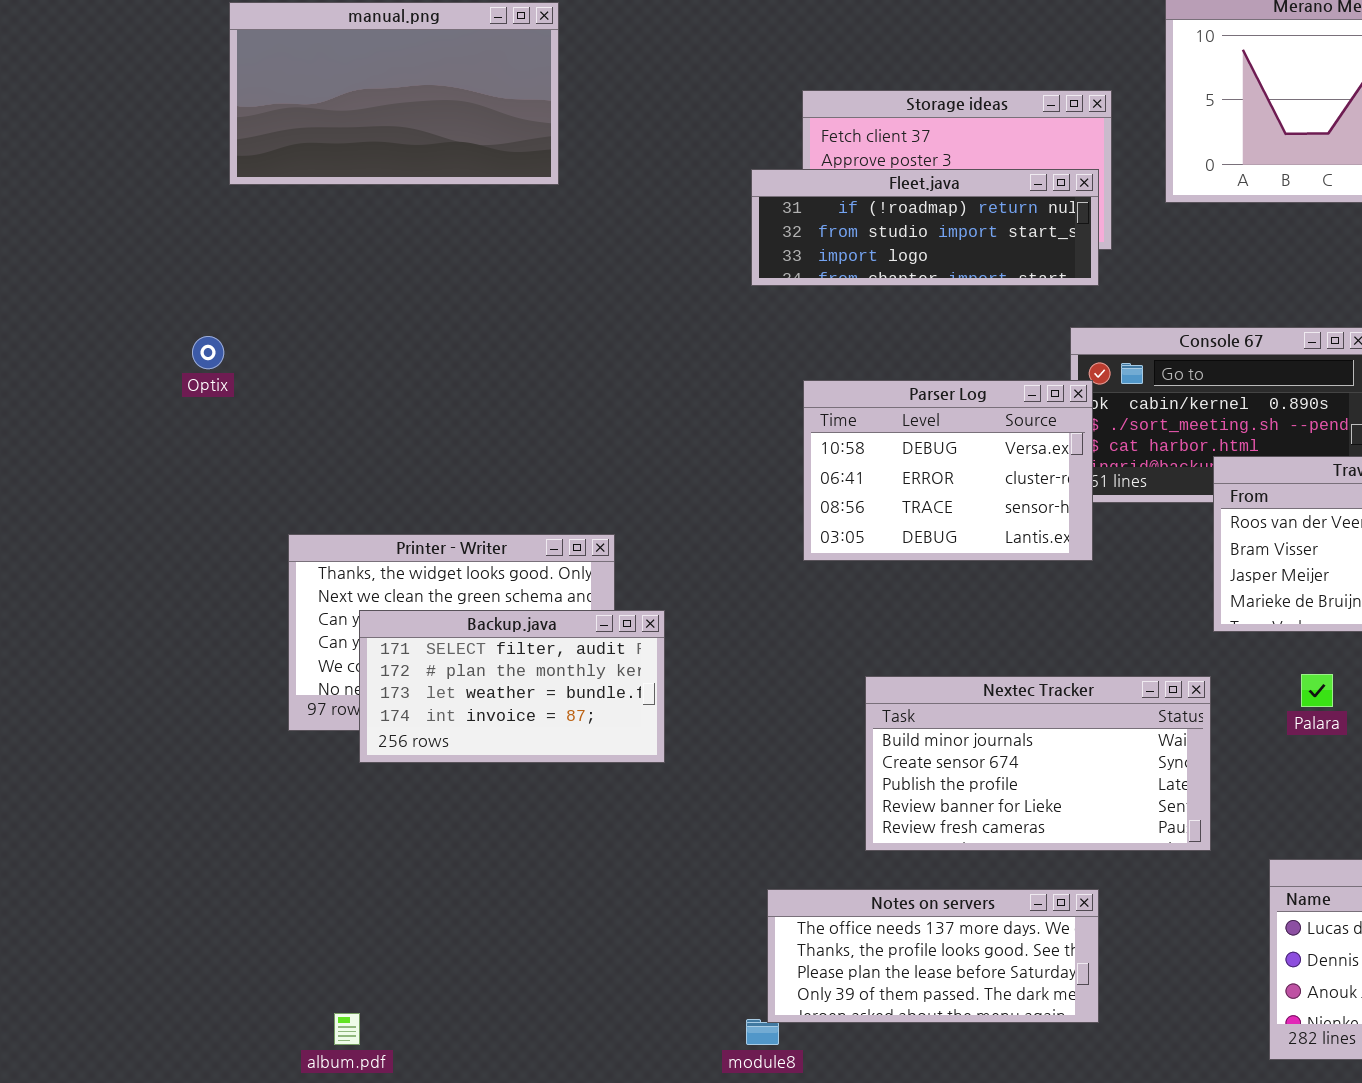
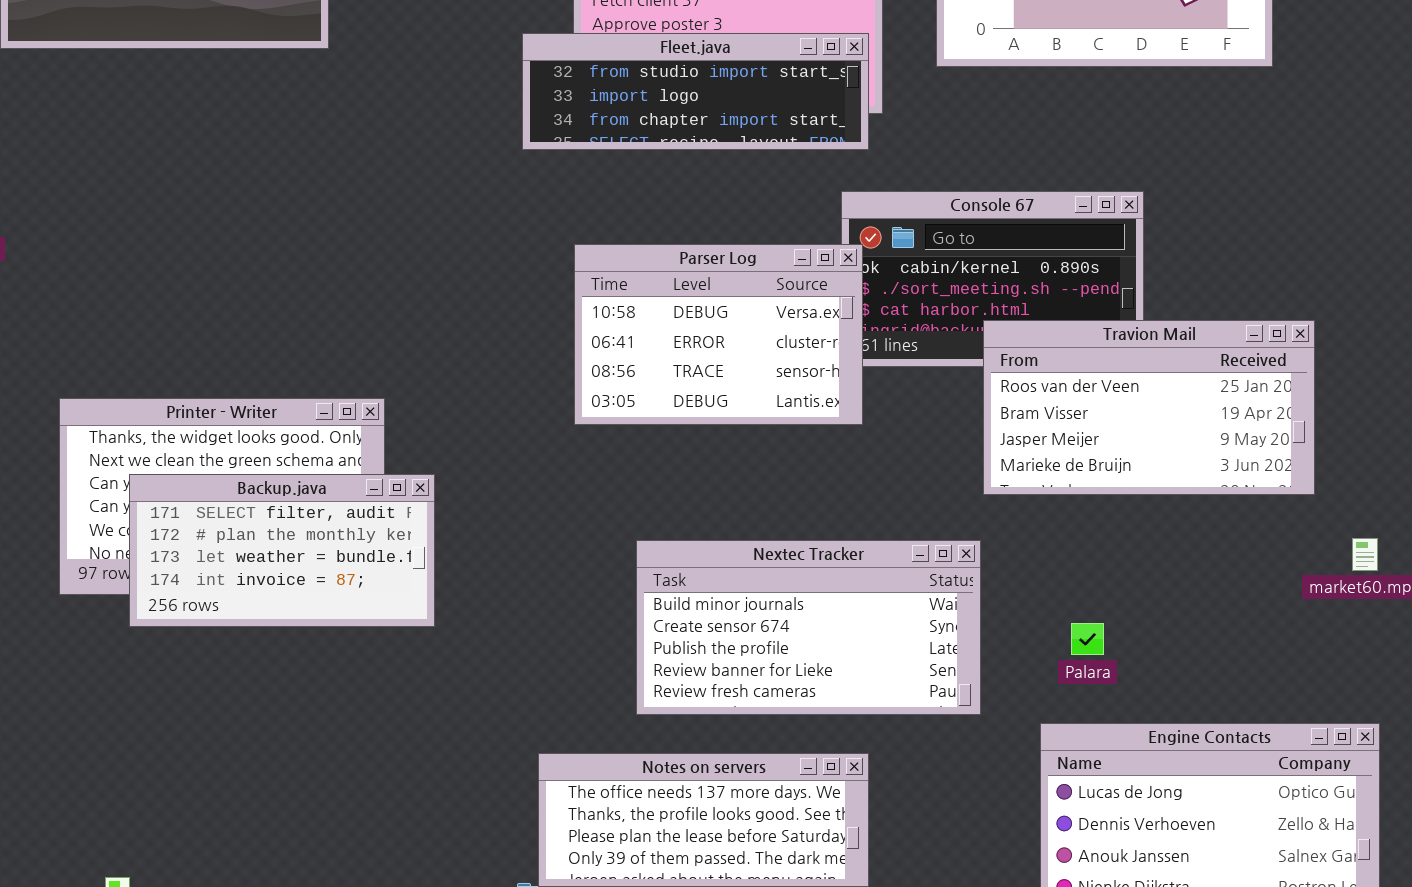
Fleet.java: [751,169,1099,286] -> [522,33,869,150], scrolled down 1 row
Palara: [1301,674,1333,707] -> [1071,623,1104,655], moved

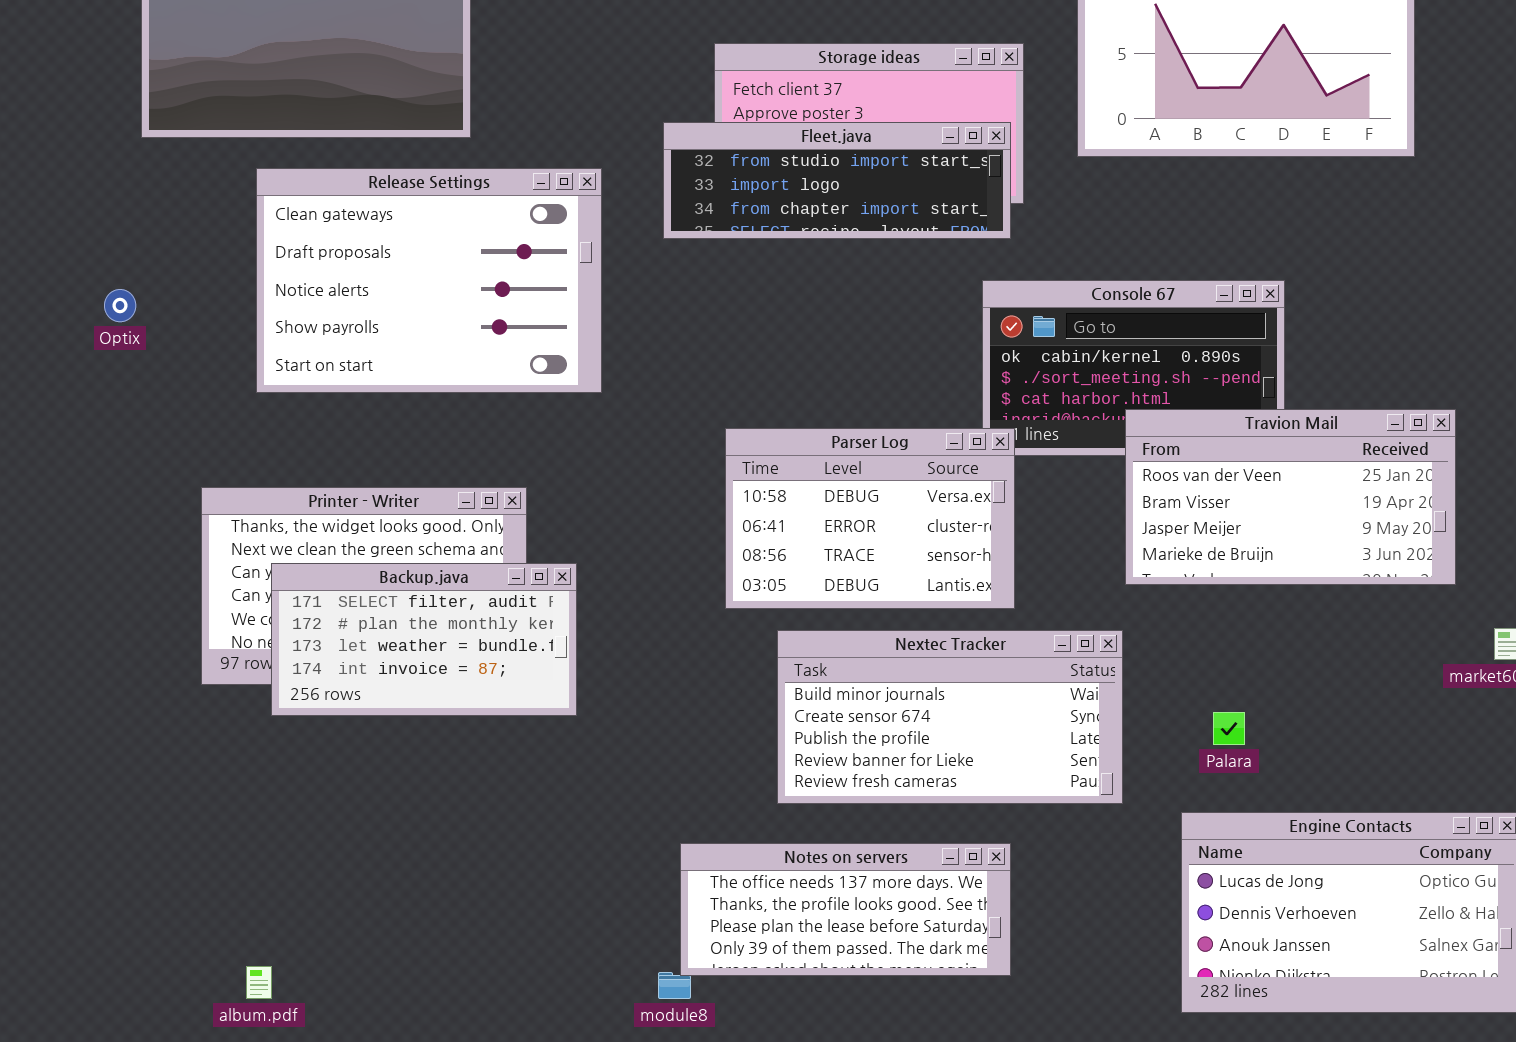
Release Settings: none -> [256,168,602,393], opened
Parser Log: [574,244,863,425] -> [725,428,1015,609], moved

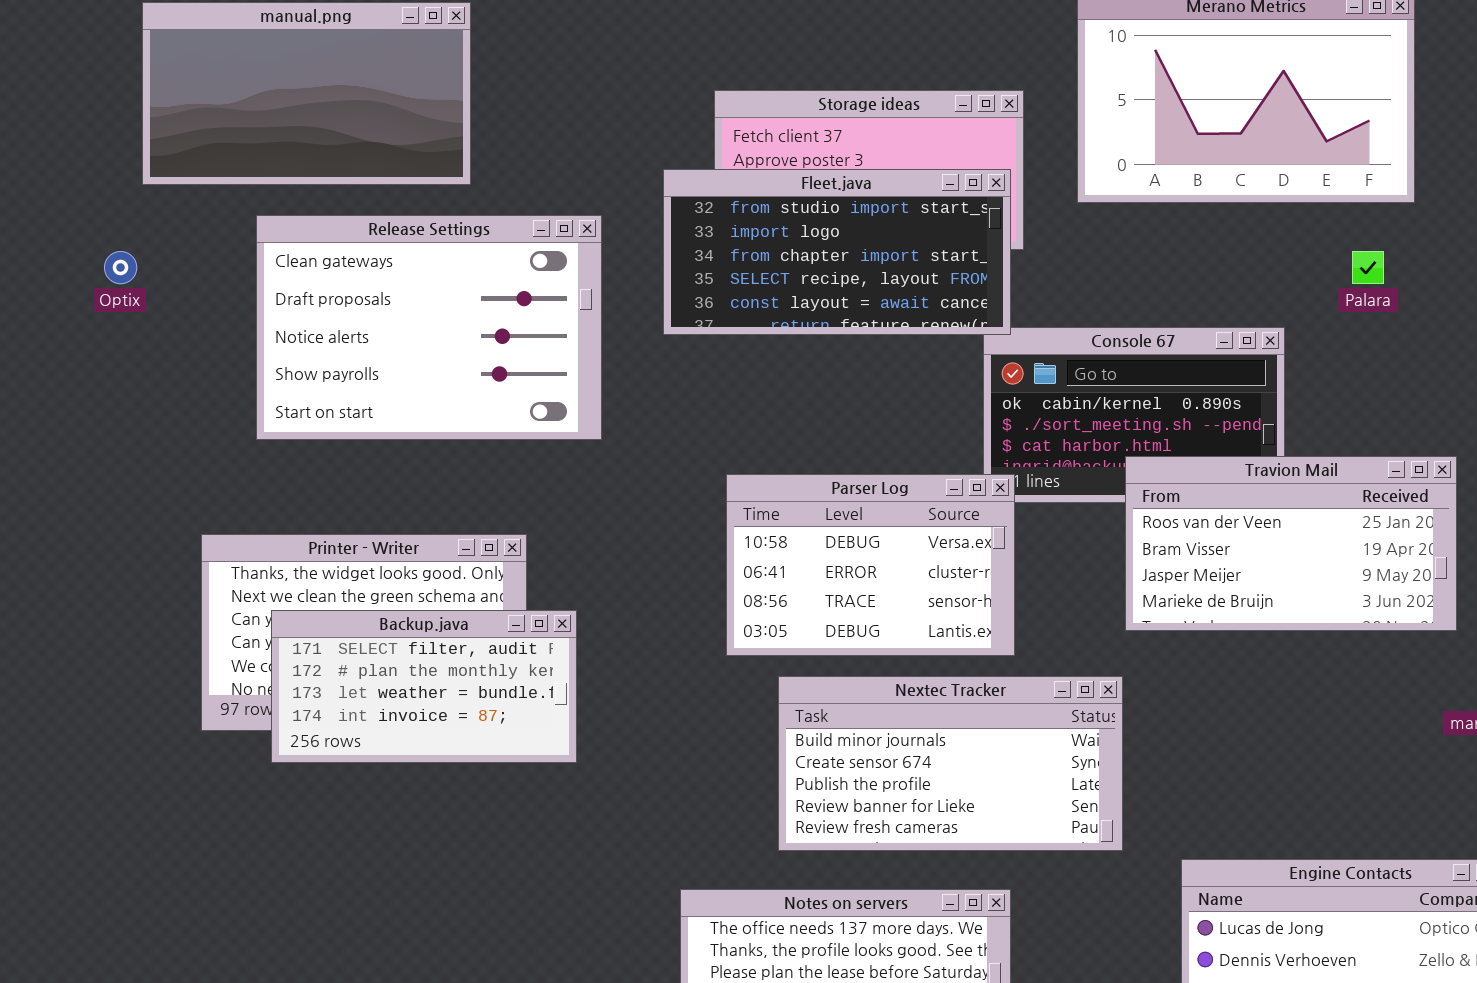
Fleet.java: [663,122,1011,239] -> [663,169,1011,335], resized
Optix: [104,289,136,322] -> [104,251,137,284], moved
Palara: [1213,712,1245,745] -> [1352,251,1384,284], moved

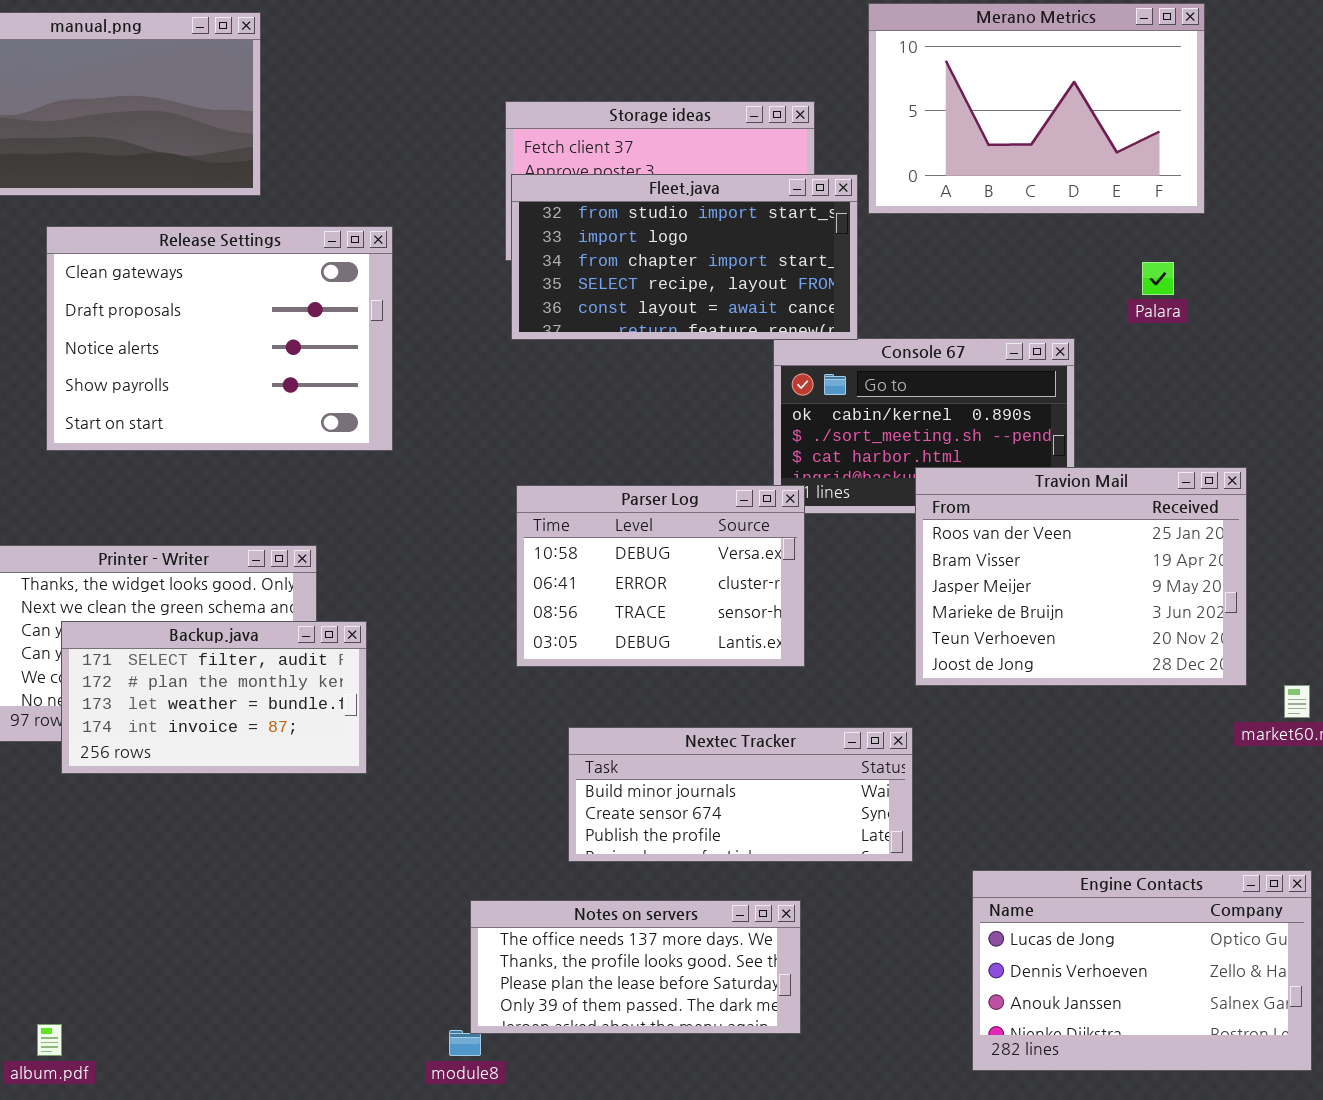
Fleet.java: [663,169,1011,335] -> [511,174,858,340], moved
Travion Mail: [1125,456,1457,631] -> [915,467,1247,686], resized
Nextec Tracker: [778,676,1123,851] -> [568,727,913,862], resized

